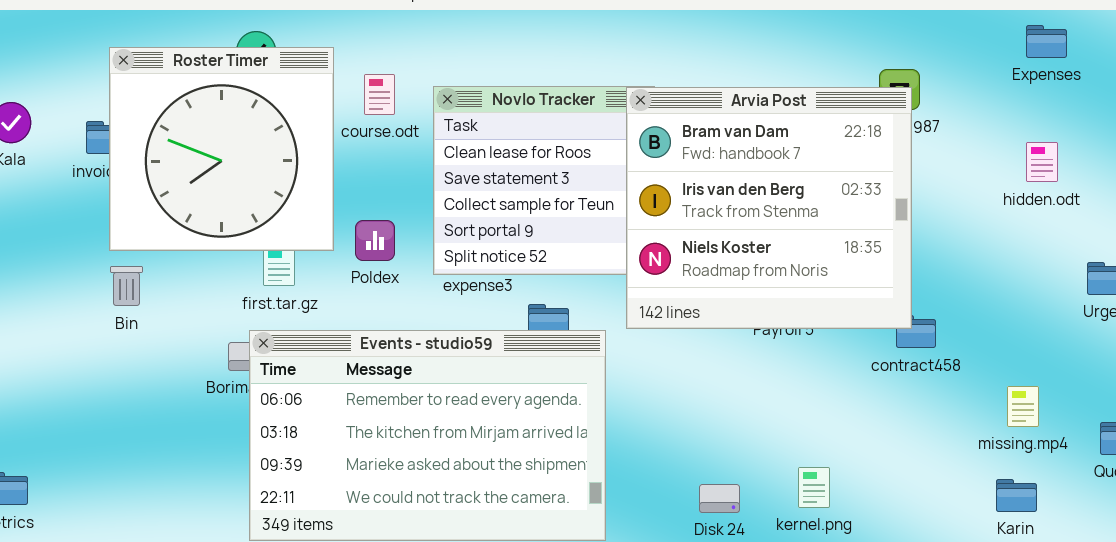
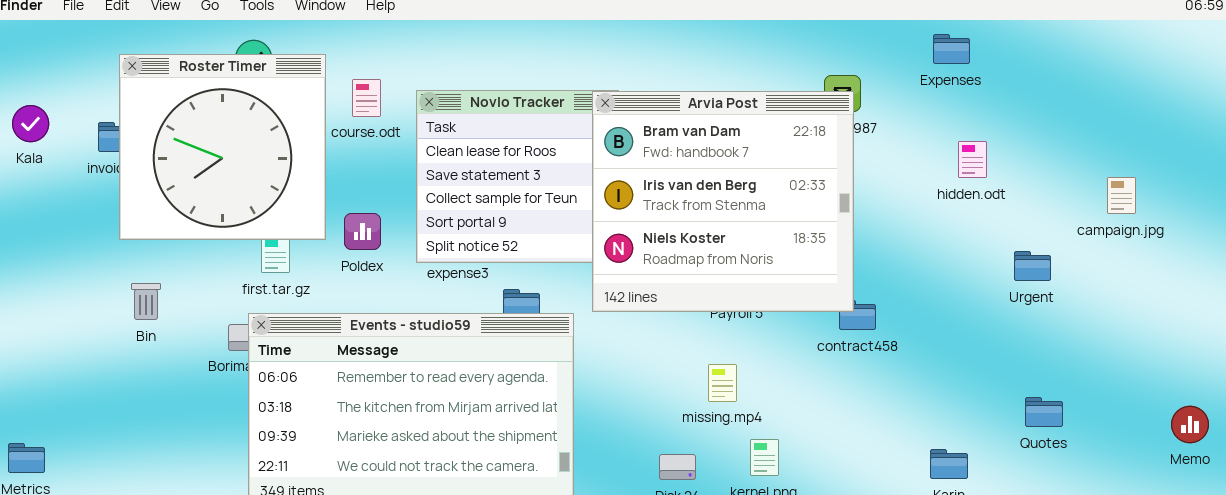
Expenses: [1026,25,1067,58] -> [933,34,970,64], moved
Bin: [110,266,143,306] -> [131,283,161,320], moved
missing.mp4: [1007,386,1039,427] -> [708,364,737,402], moved

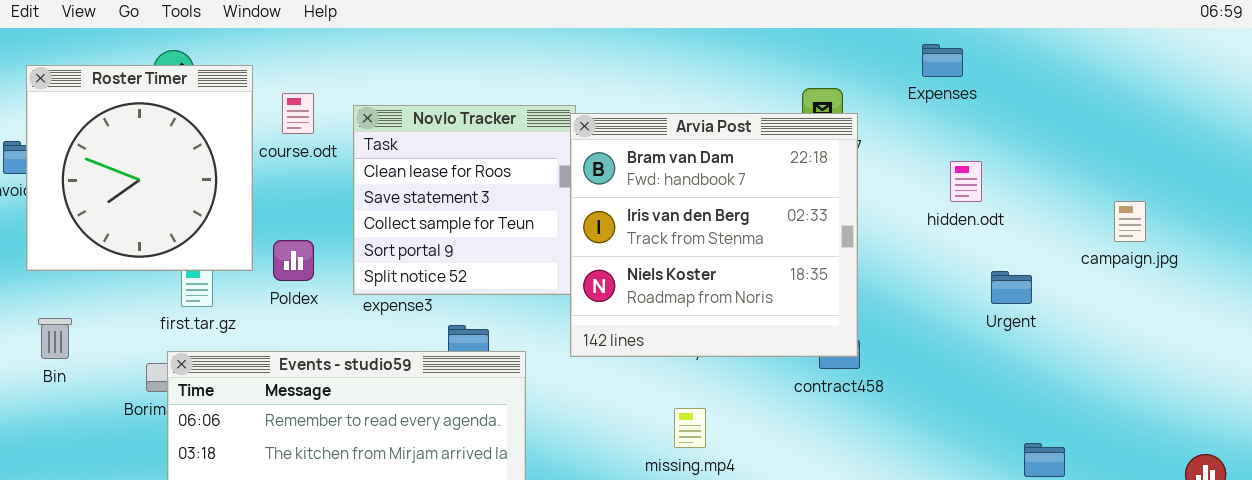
Arvia Post: [592,91,854,312] -> [570,113,858,357], moved
Urgent: [1014,251,1051,281] -> [991,271,1032,304], moved

